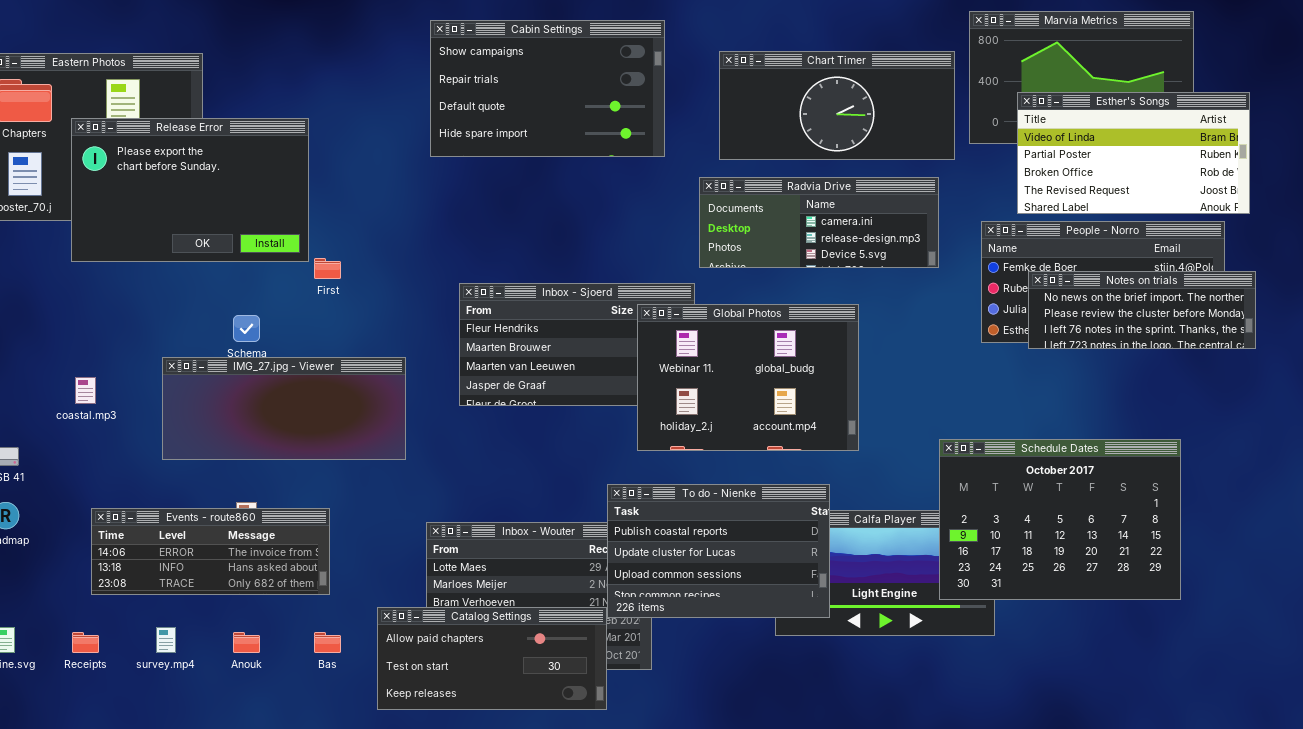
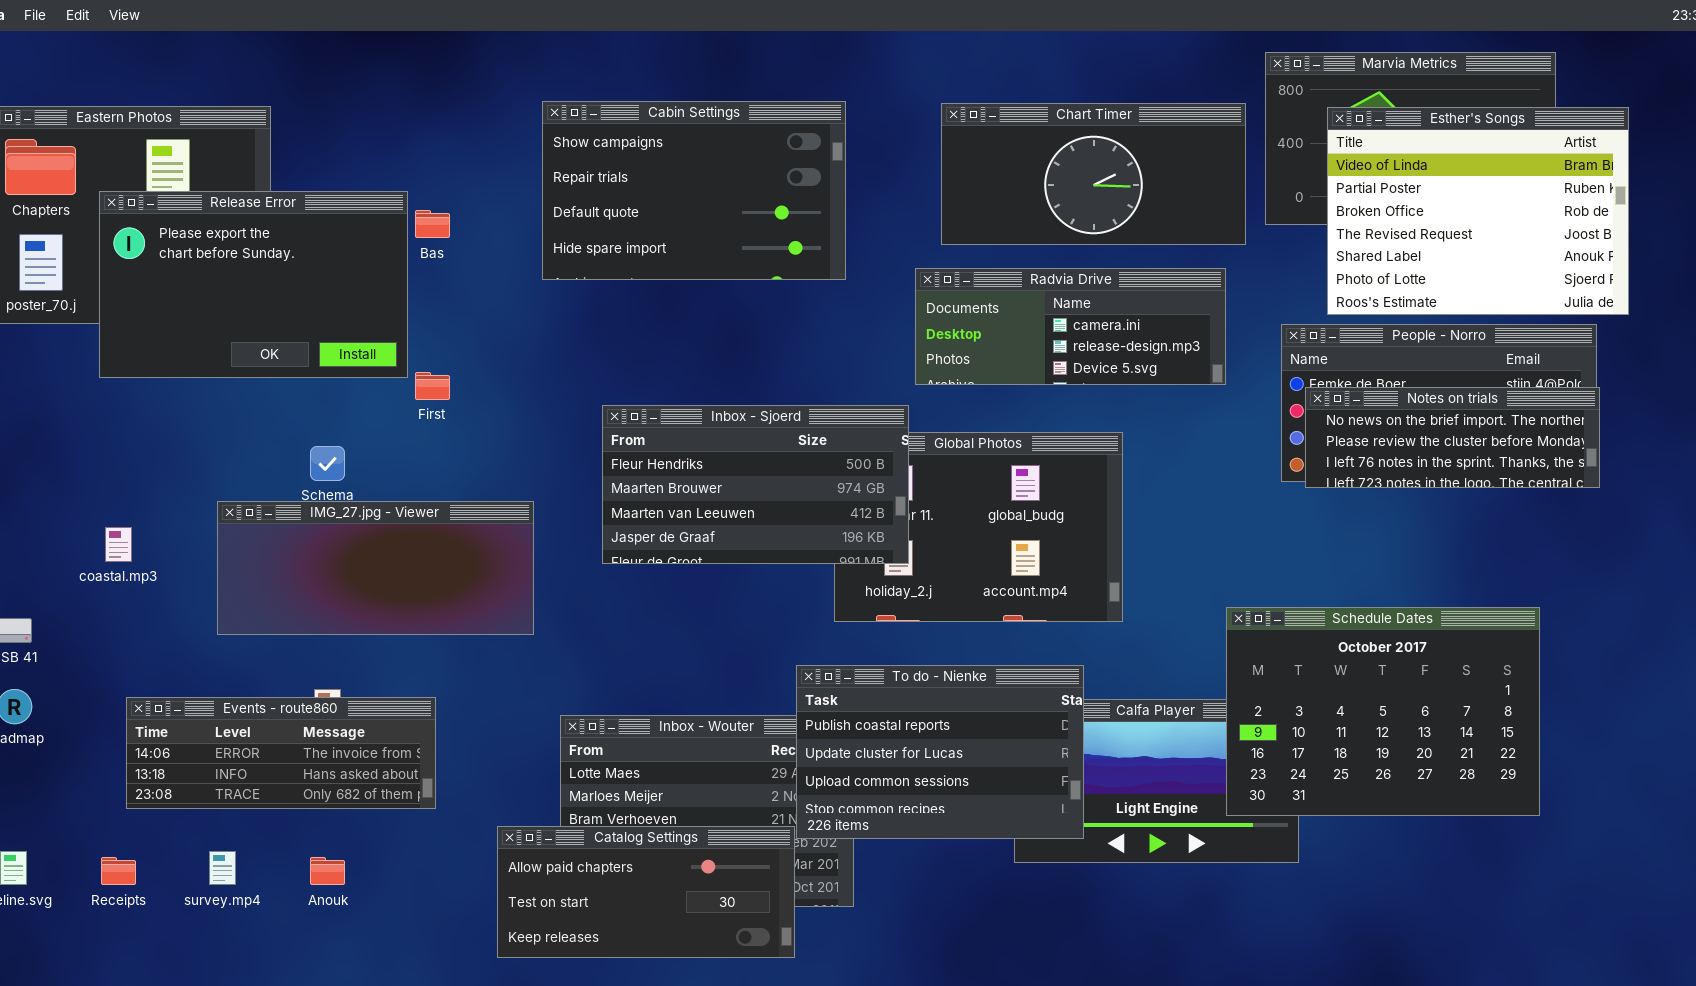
Cabin Settings: [430,20,665,157] -> [542,101,846,280], moved
Esther's Songs: [1017,92,1250,214] -> [1327,107,1629,315], resized
Notes on trials: [1028,271,1256,349] -> [1305,387,1600,488], moved
Inbox - Sjoerd: [459,283,695,406] -> [602,405,909,564], raised
Bas: [314,632,341,653] -> [415,210,450,238], moved

